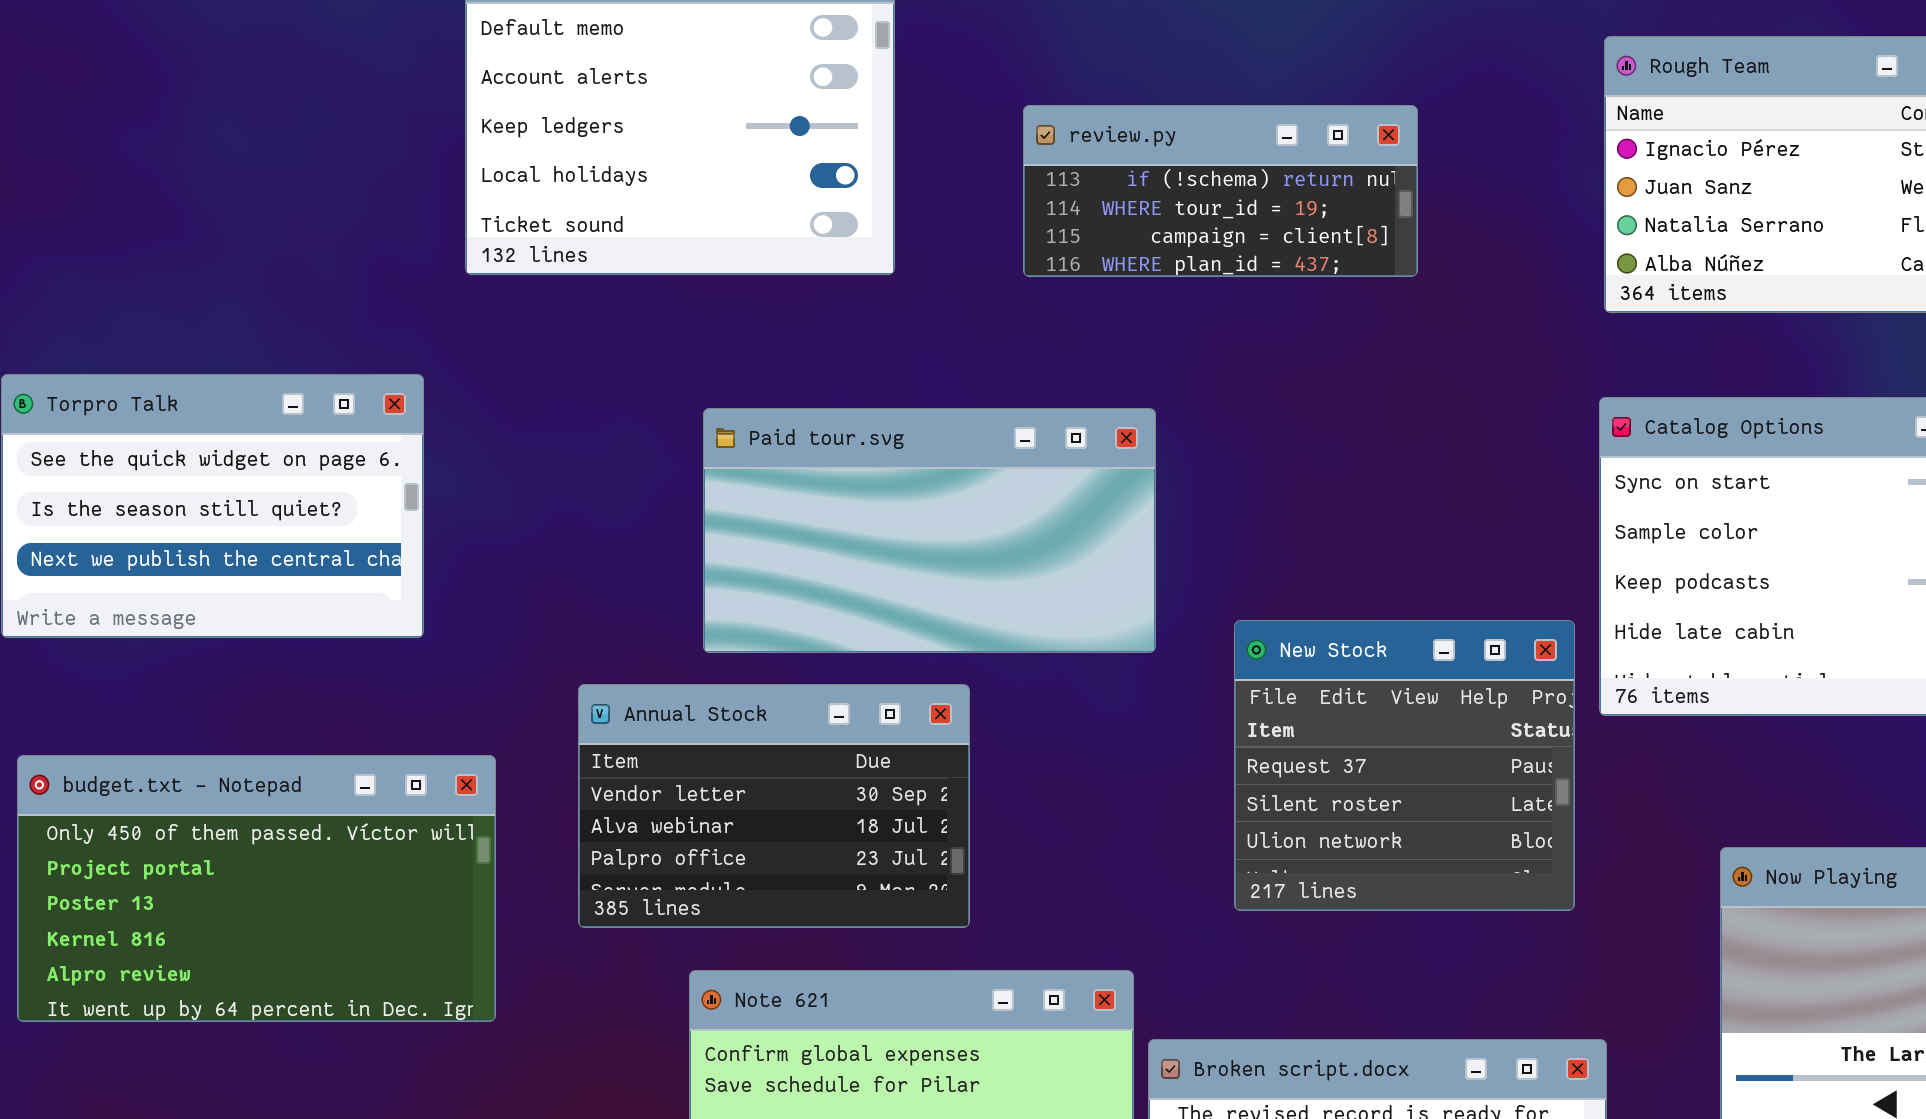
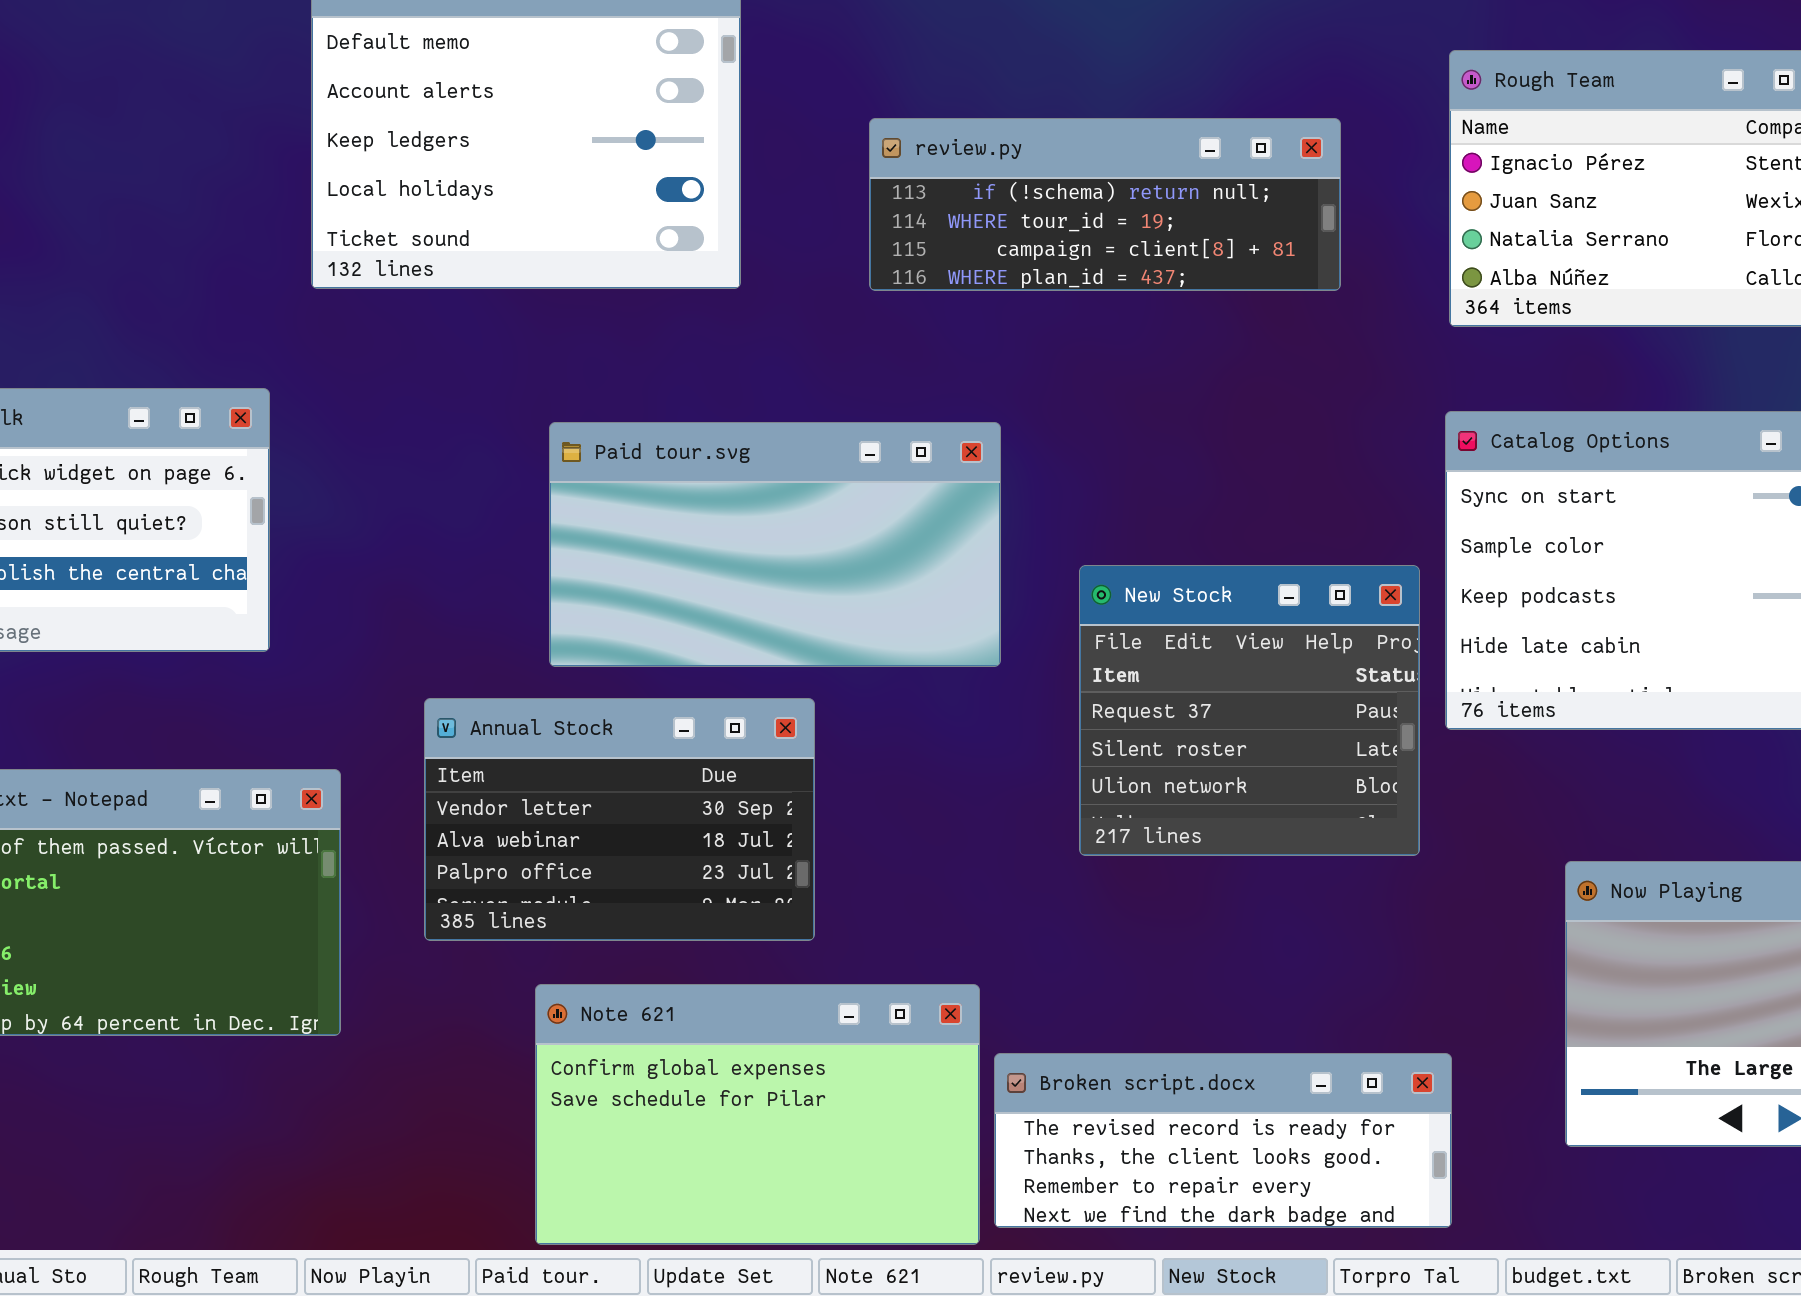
review.py: [1023,105,1418,277] -> [869,118,1341,291], resized
New Stock: [1234,620,1575,911] -> [1079,565,1420,856], moved

